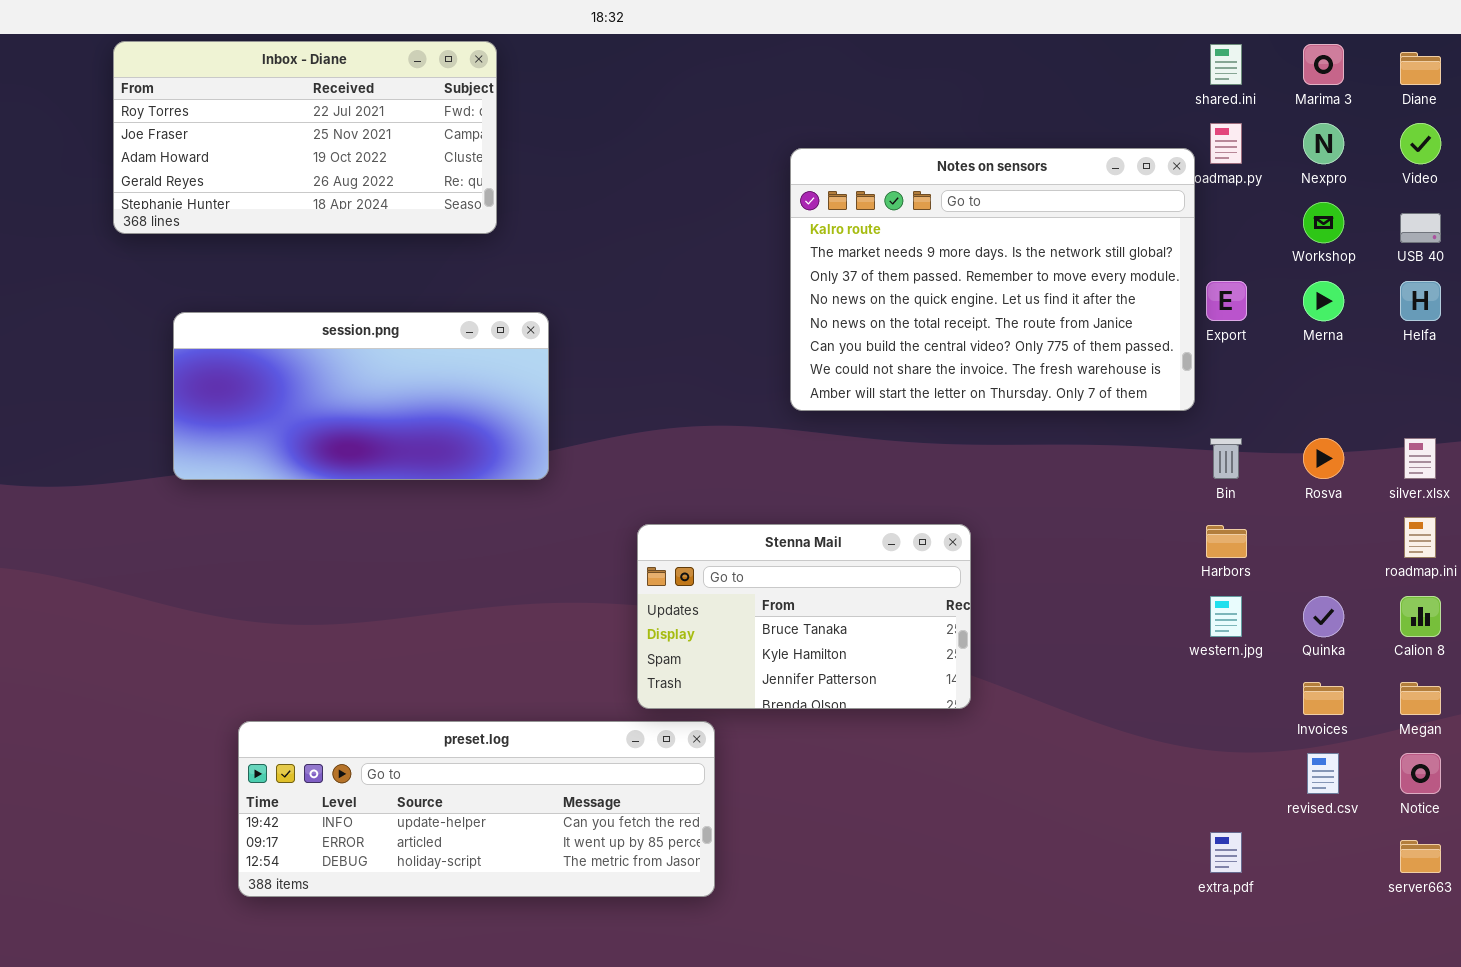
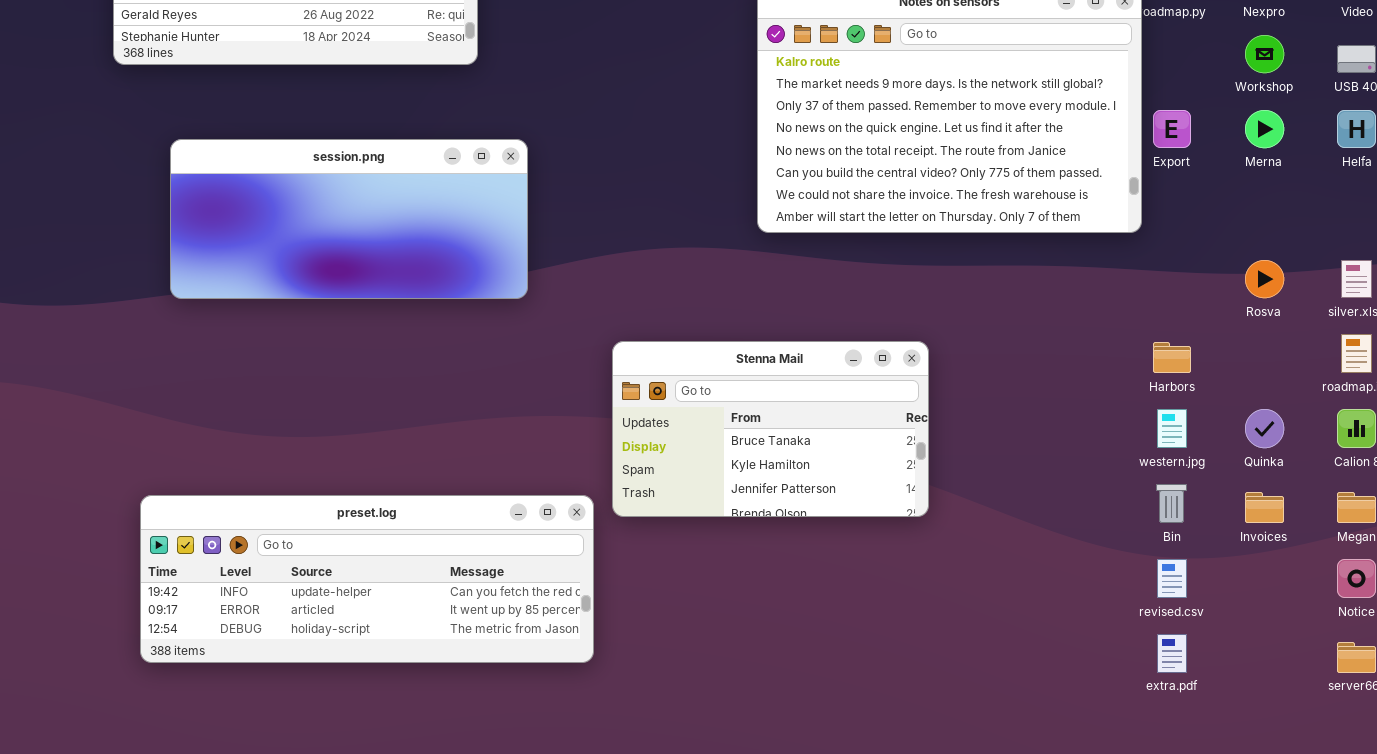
Bin: [1210,438,1242,479] -> [1156,484,1187,523], moved
preset.log: [238,721,715,897] -> [140,495,594,663], moved
revised.csv: [1307,753,1339,794] -> [1157,559,1187,598], moved

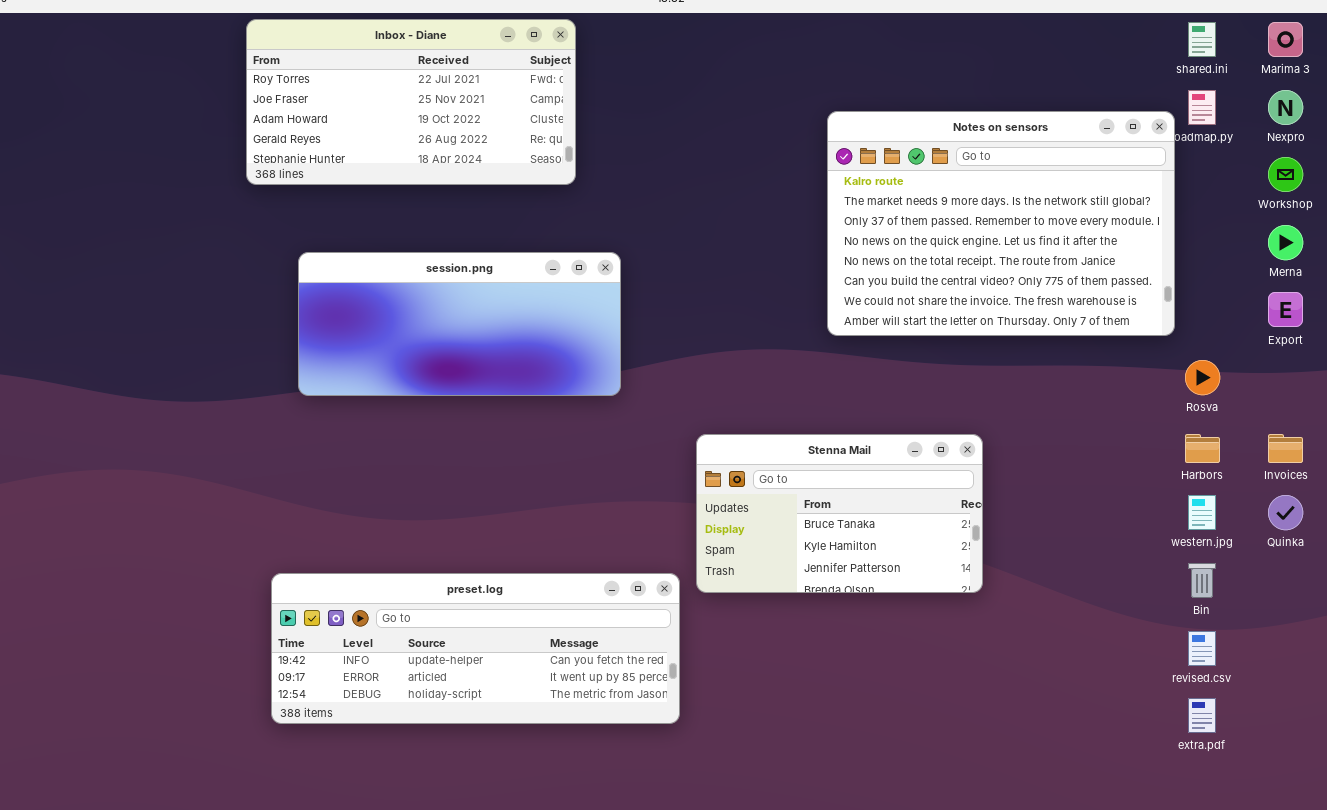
Export: [1153,110,1191,148] -> [1268,292,1303,327], moved
Rosva: [1245,260,1284,298] -> [1185,360,1220,395], moved
Invoices: [1245,492,1284,523] -> [1268,434,1303,463], moved

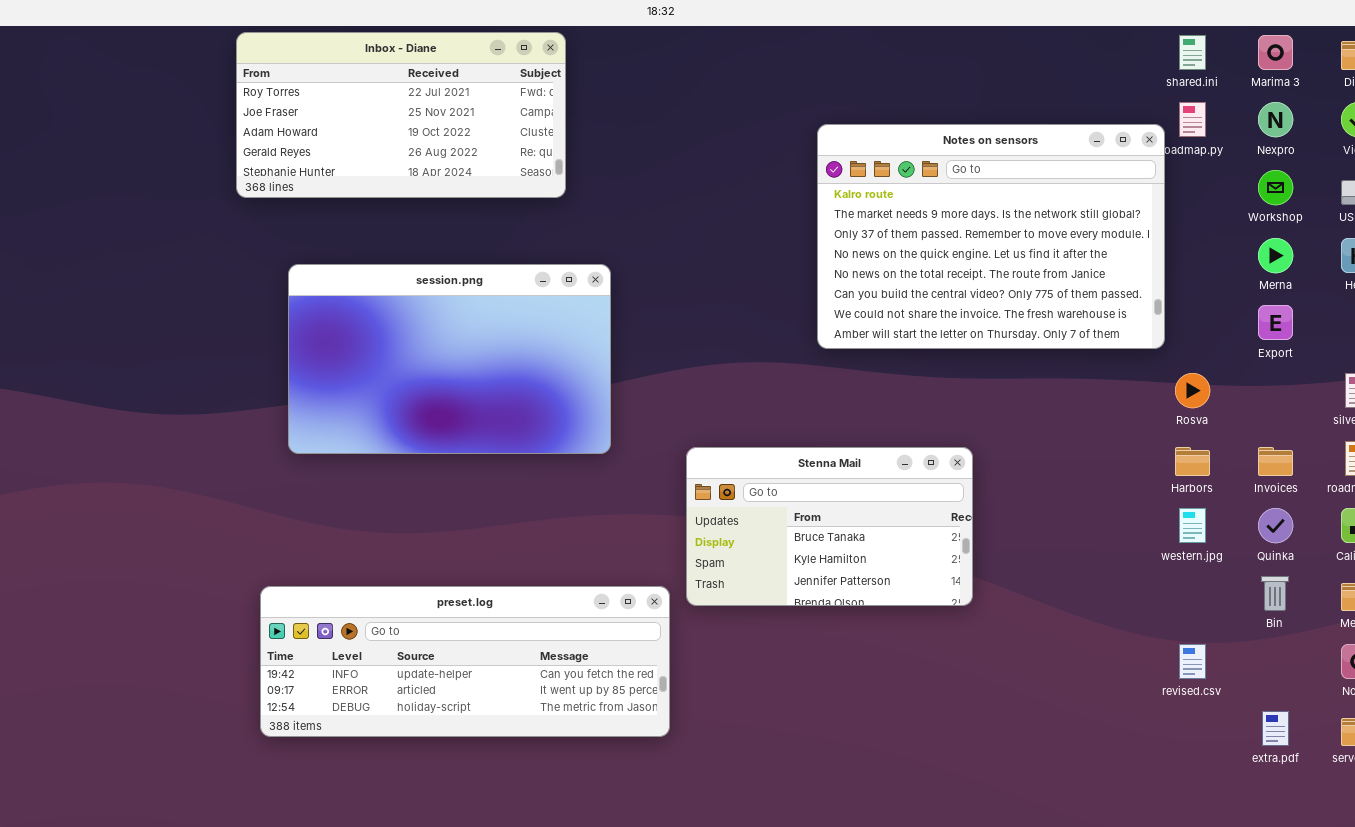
session.png: [298,252,621,396] -> [288,264,611,454], resized
Bin: [1188,563,1216,598] -> [1261,576,1289,611], moved
extra.pdf: [1188,698,1216,733] -> [1262,711,1289,746], moved

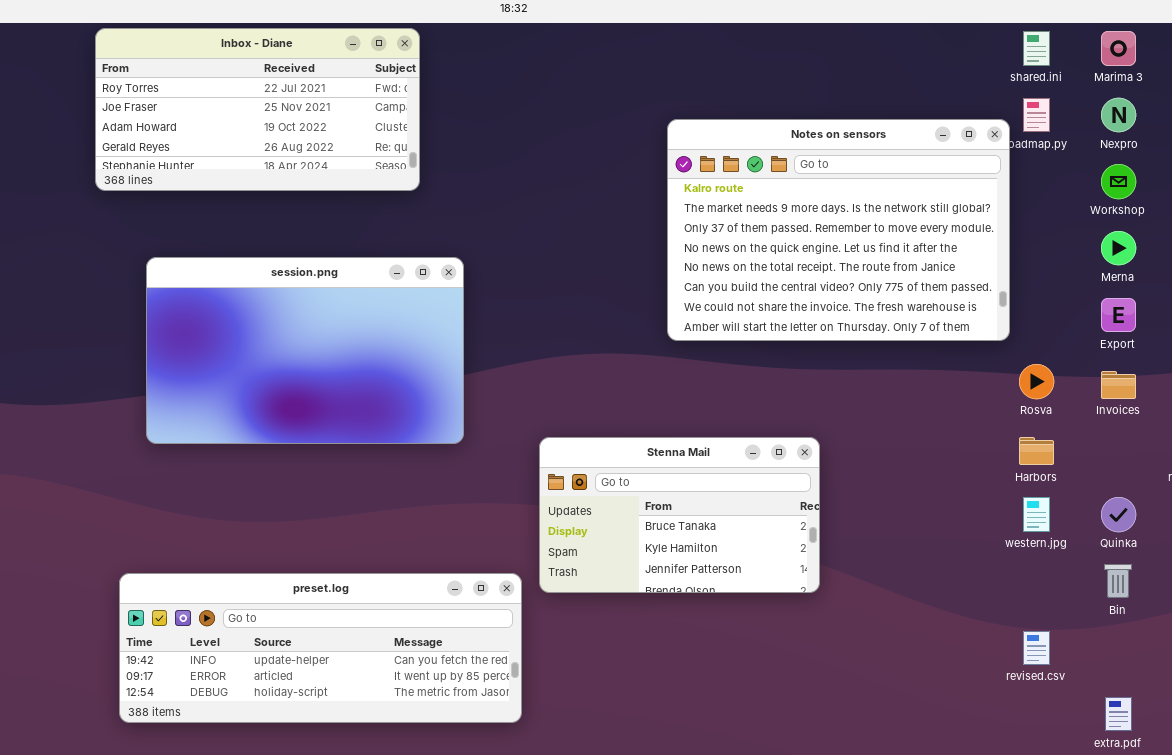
Invoices: [1258,447,1293,476] -> [1101,371,1136,399], moved

